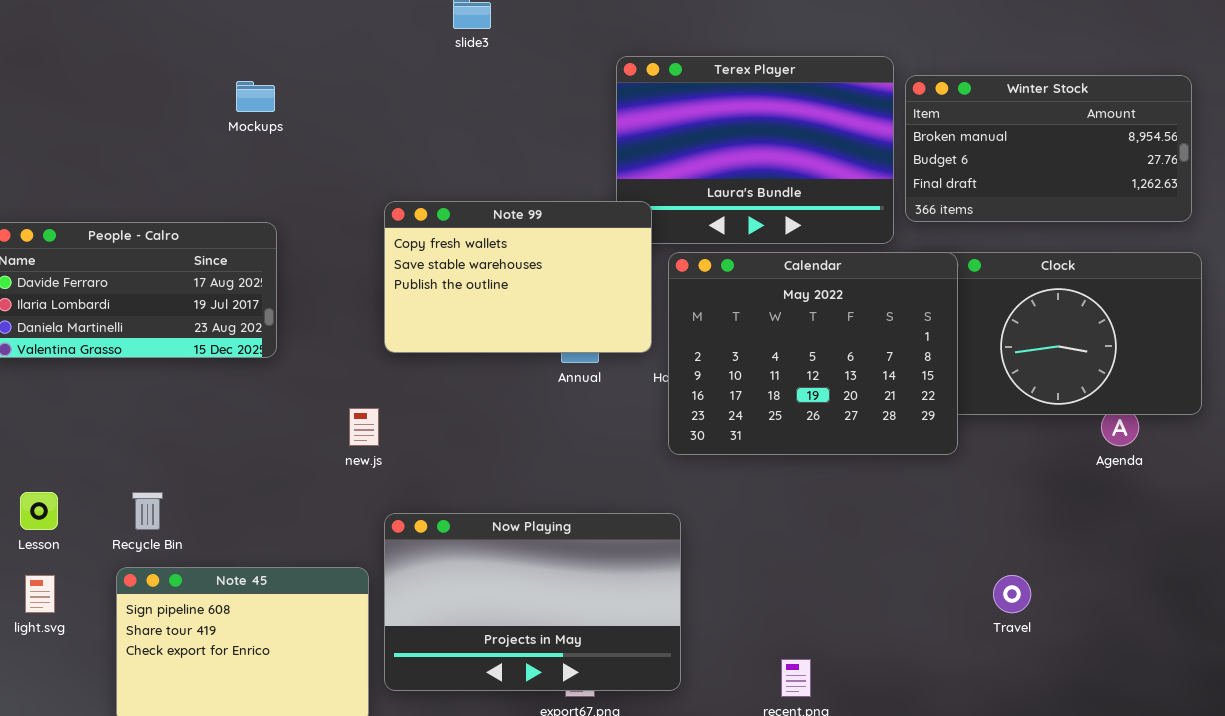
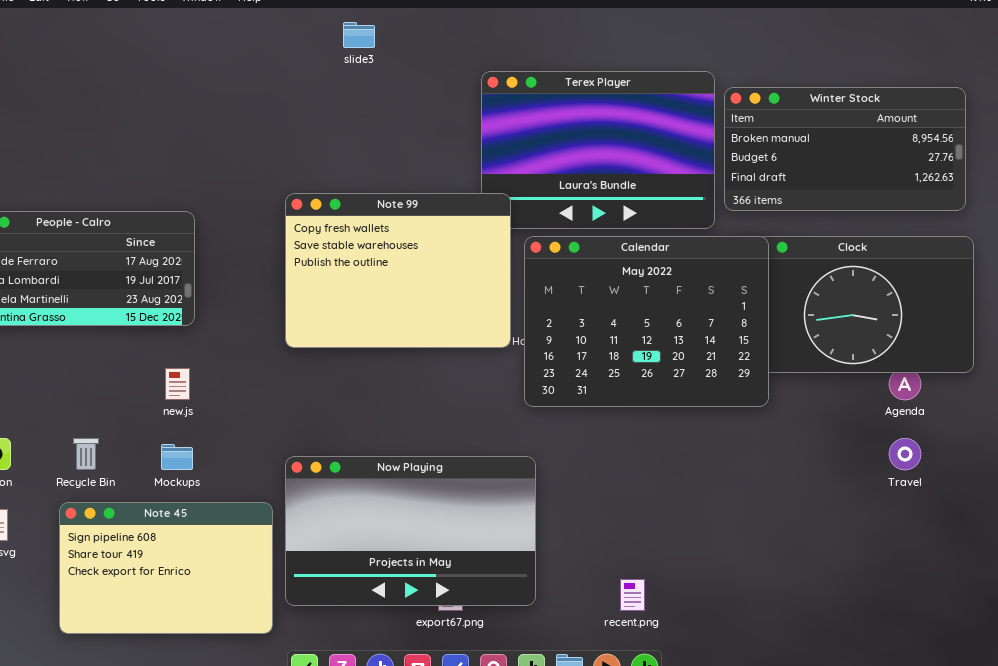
Mockups: [236,81,275,112] -> [161,444,193,470], moved
Note 99: [384,201,652,353] -> [285,193,511,348], resized
new.js: [349,408,379,446] -> [165,368,190,400], moved
Travel: [993,575,1031,613] -> [889,438,921,470], moved

